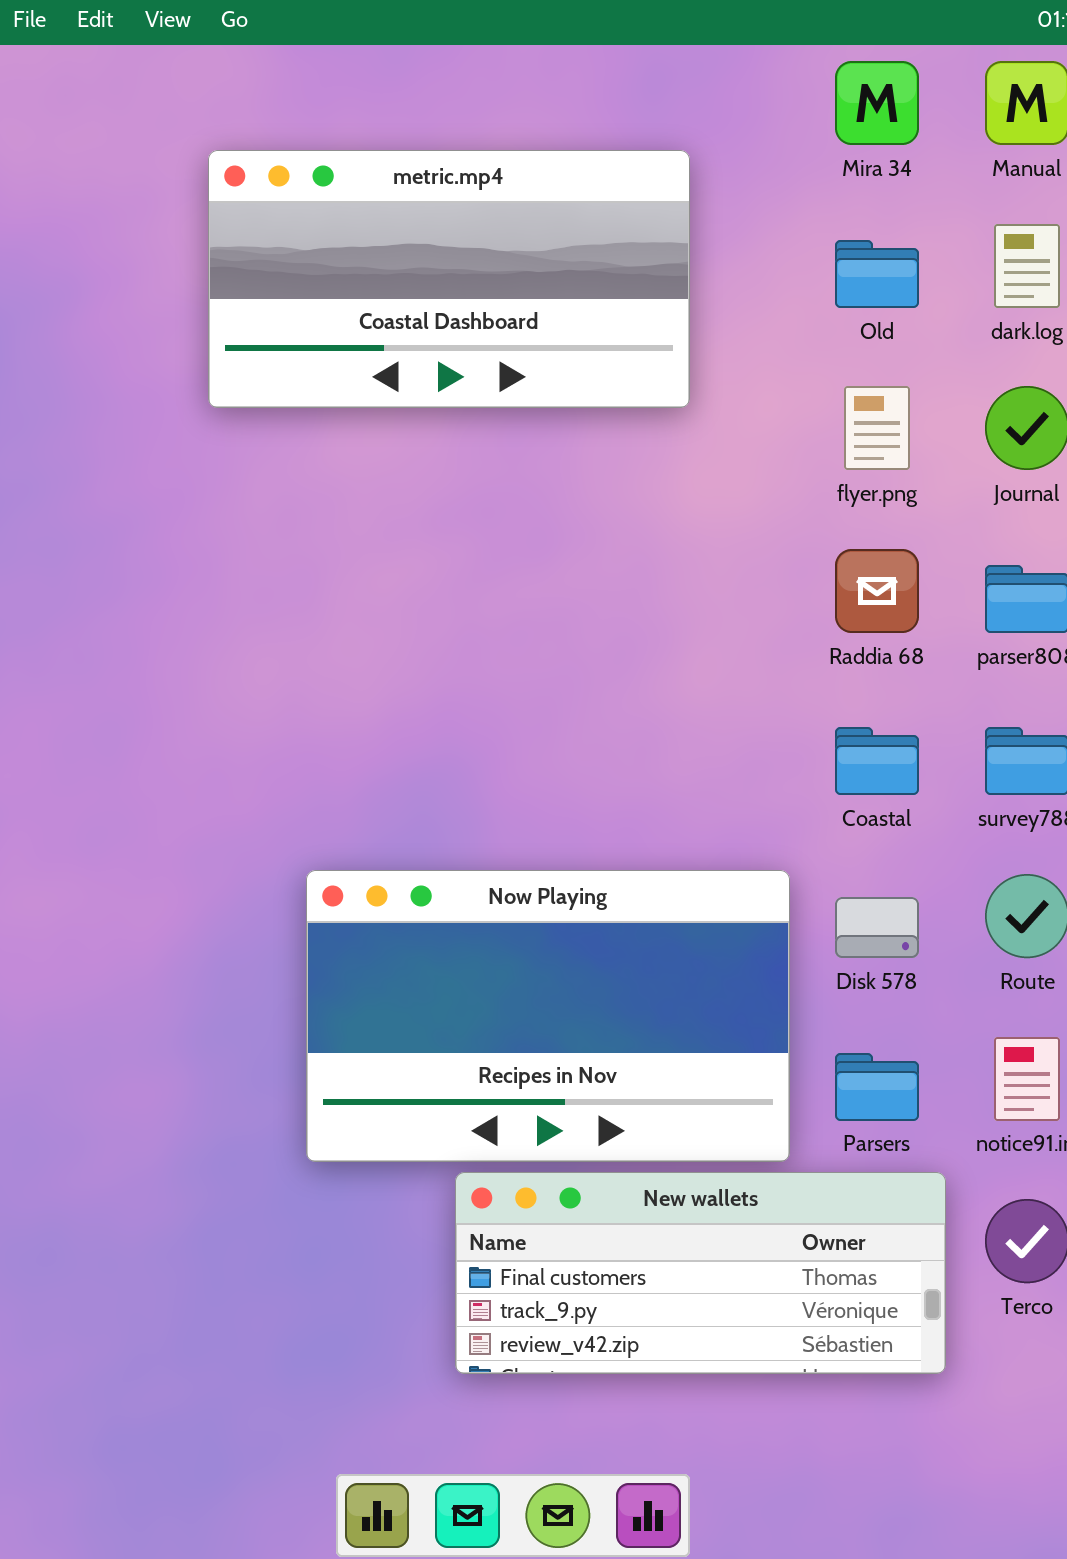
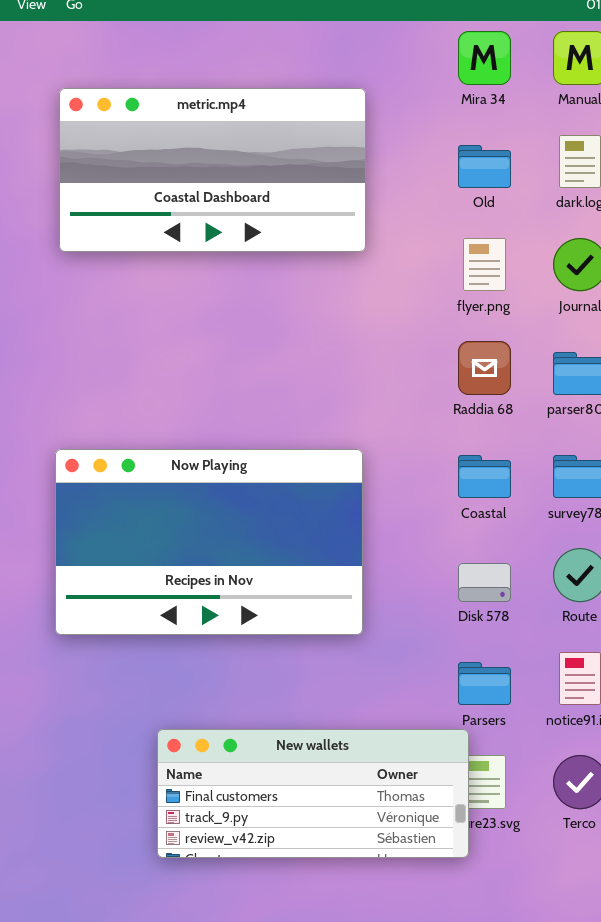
Now Playing: [306,870,790,1162] -> [55,449,363,635], moved
New wallets: [455,1172,946,1374] -> [157,729,469,858], moved

